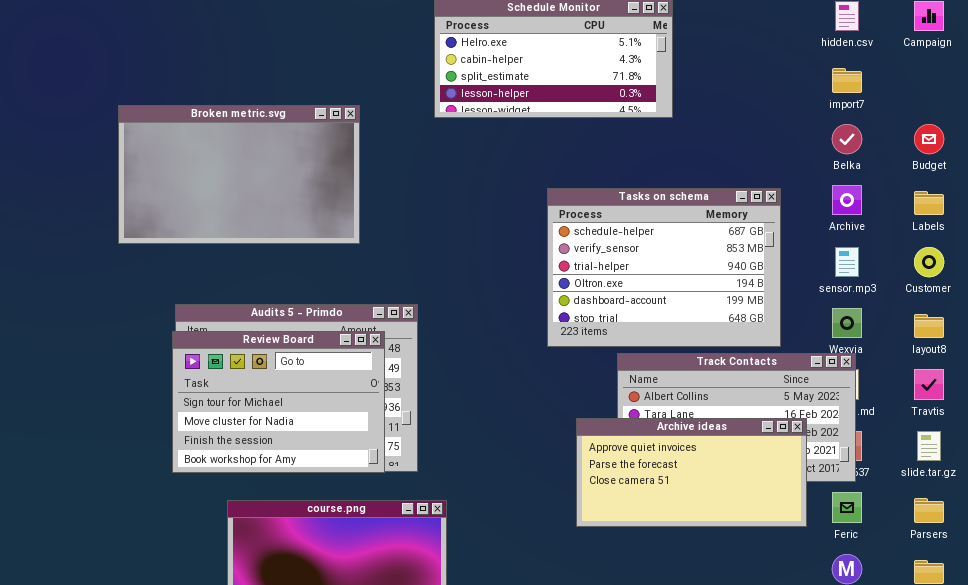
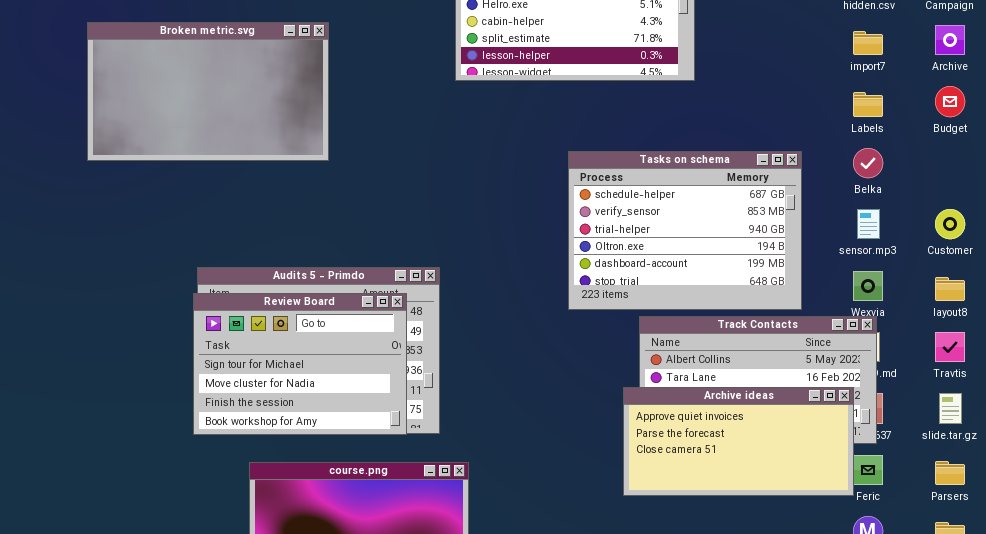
Broken metric.svg: [118,105,360,244] -> [87,22,329,161], moved
Belka: [832,124,862,154] -> [853,148,883,178], moved
Archive: [832,185,862,215] -> [935,25,965,55], moved
Labels: [914,191,944,215] -> [853,92,883,117], moved
Archive ideas: [576,418,807,527] -> [623,387,854,496], moved

